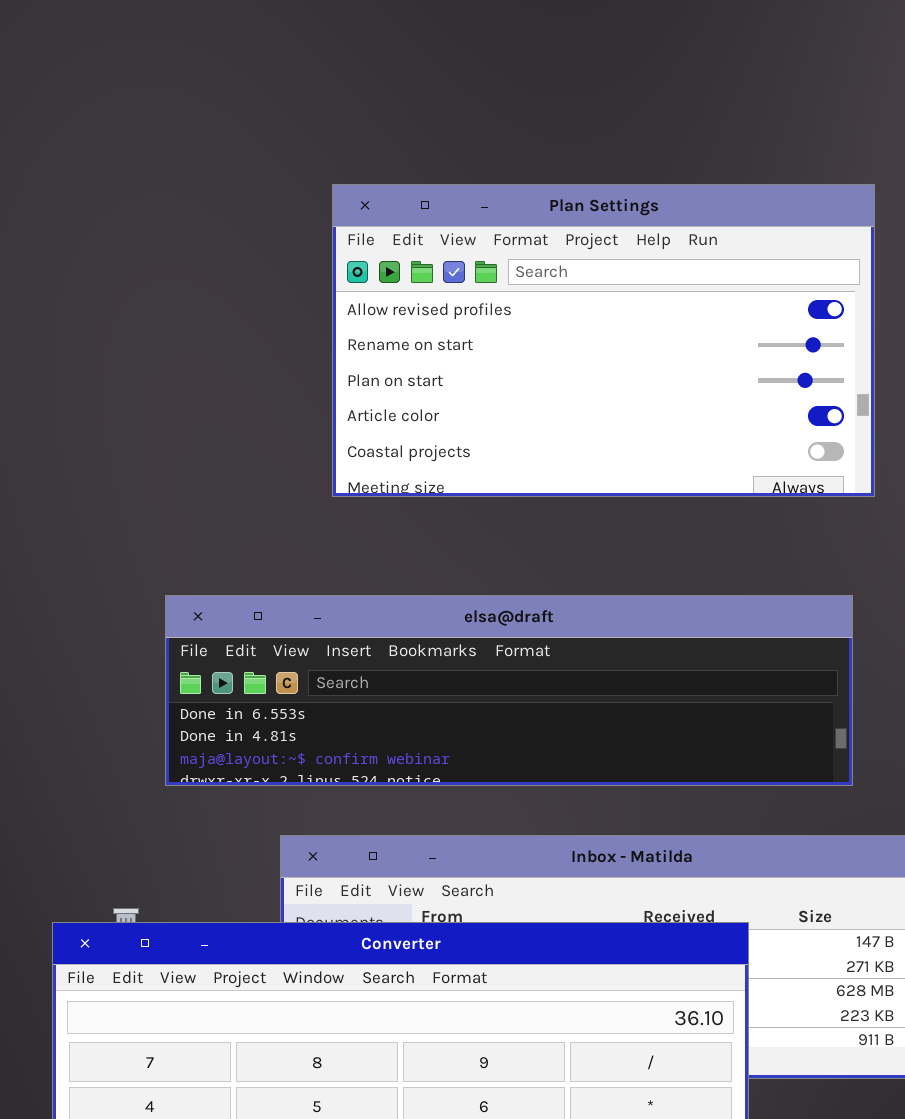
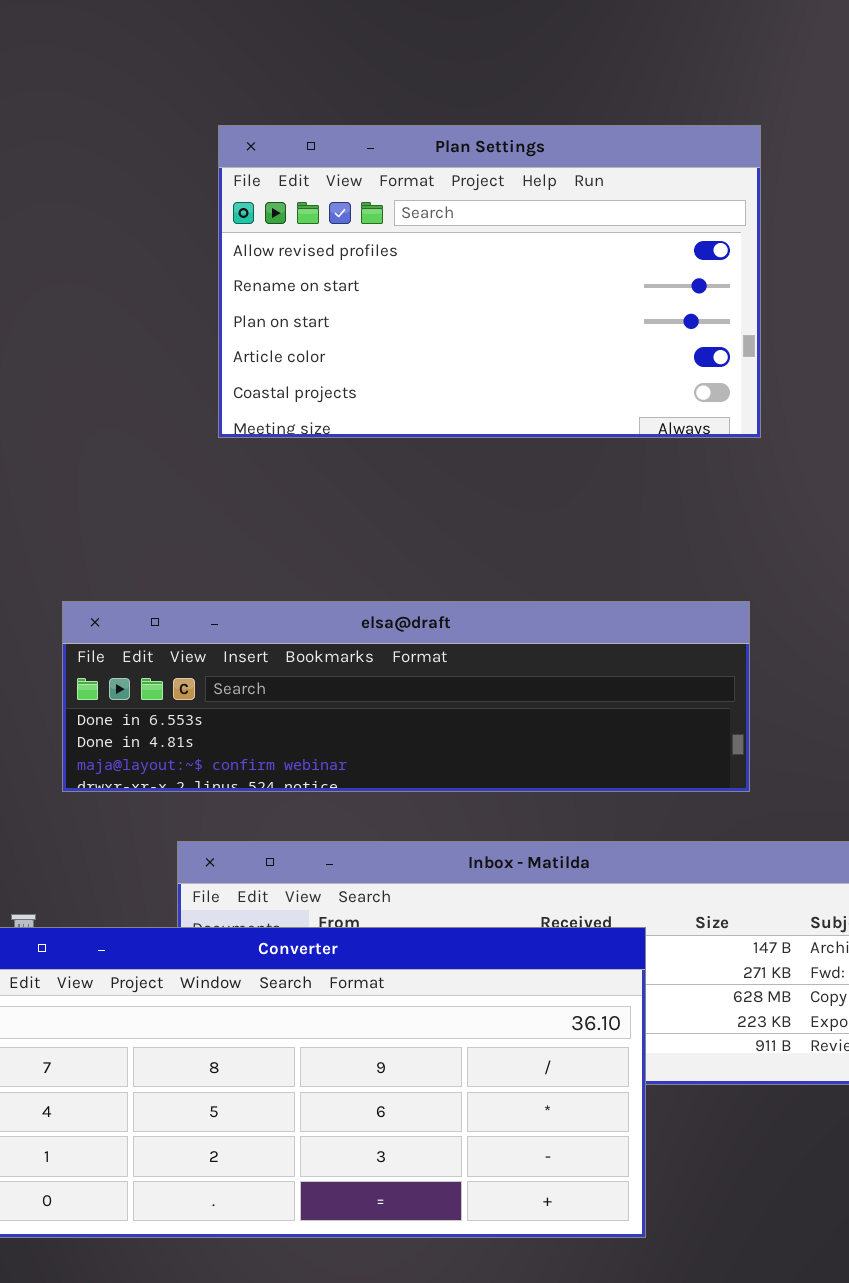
Plan Settings: [332,184,875,497] -> [218,125,761,438], moved

